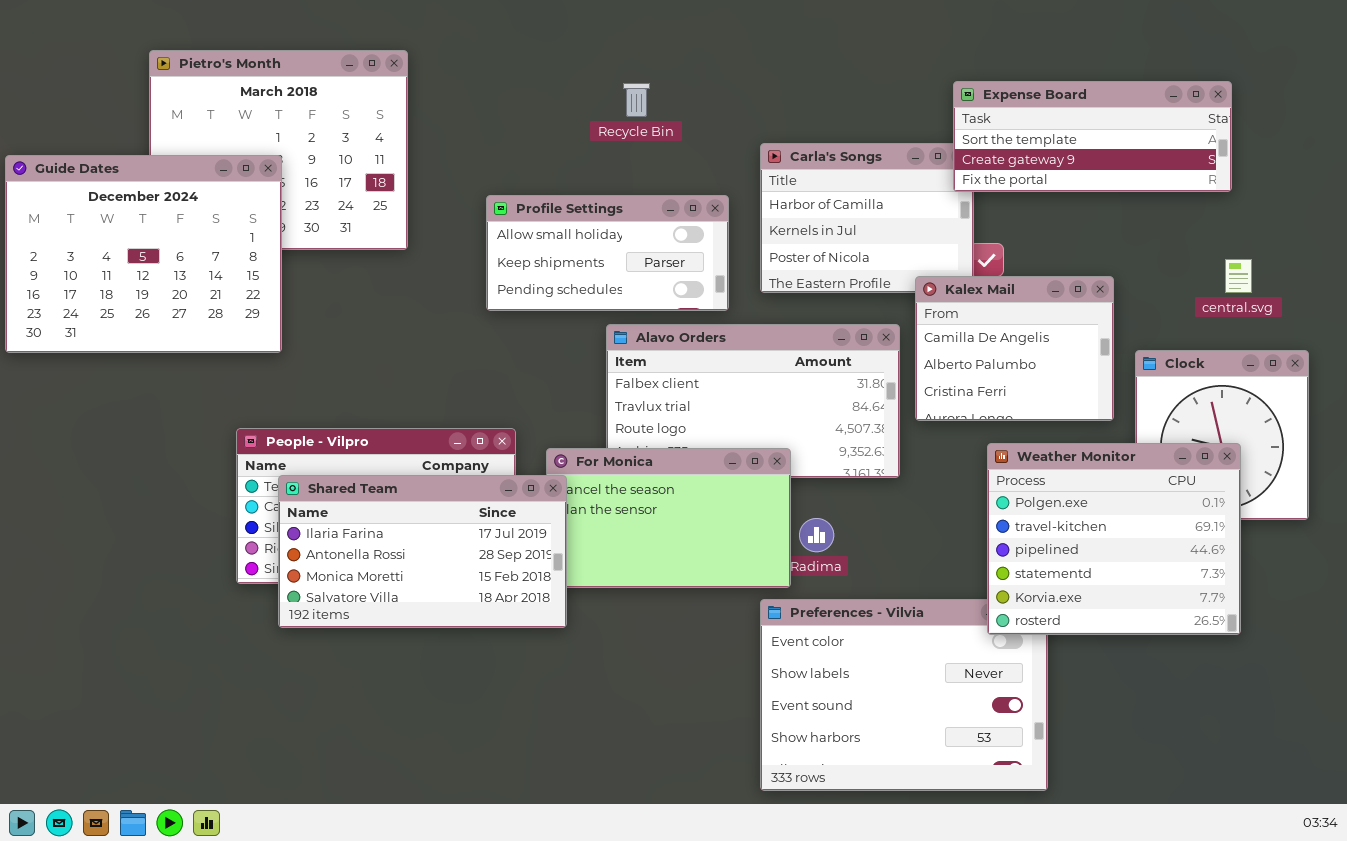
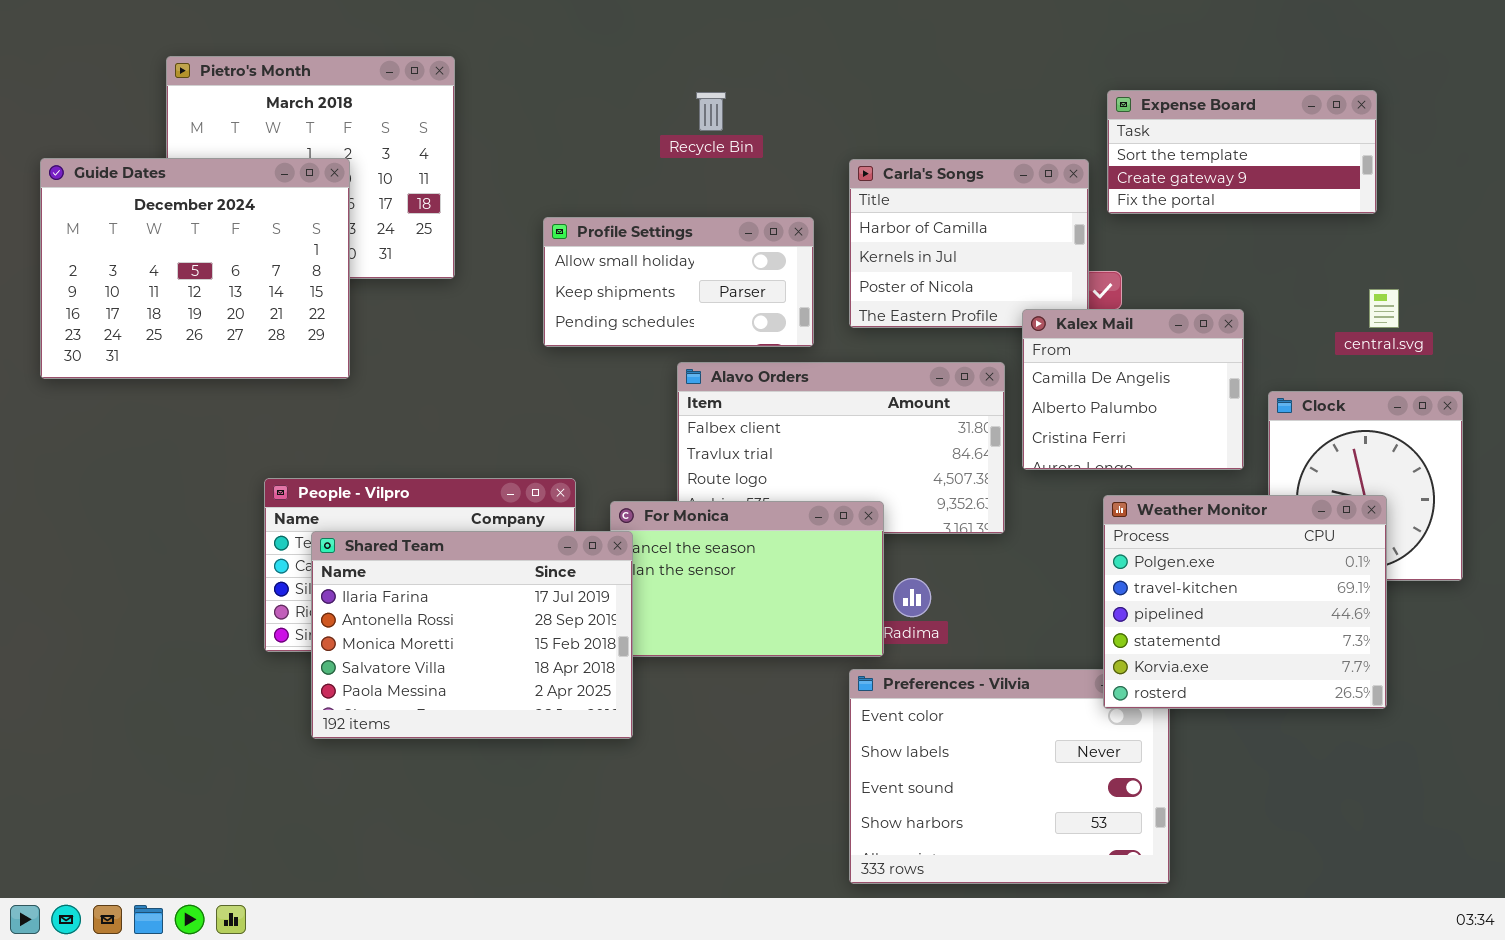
Expense Board: [953,81,1232,192] -> [1107,90,1377,214], resized
Guide Dates: [5,155,282,353] -> [40,158,350,379], moved
Shared Team: [278,475,567,628] -> [311,531,633,739], resized

